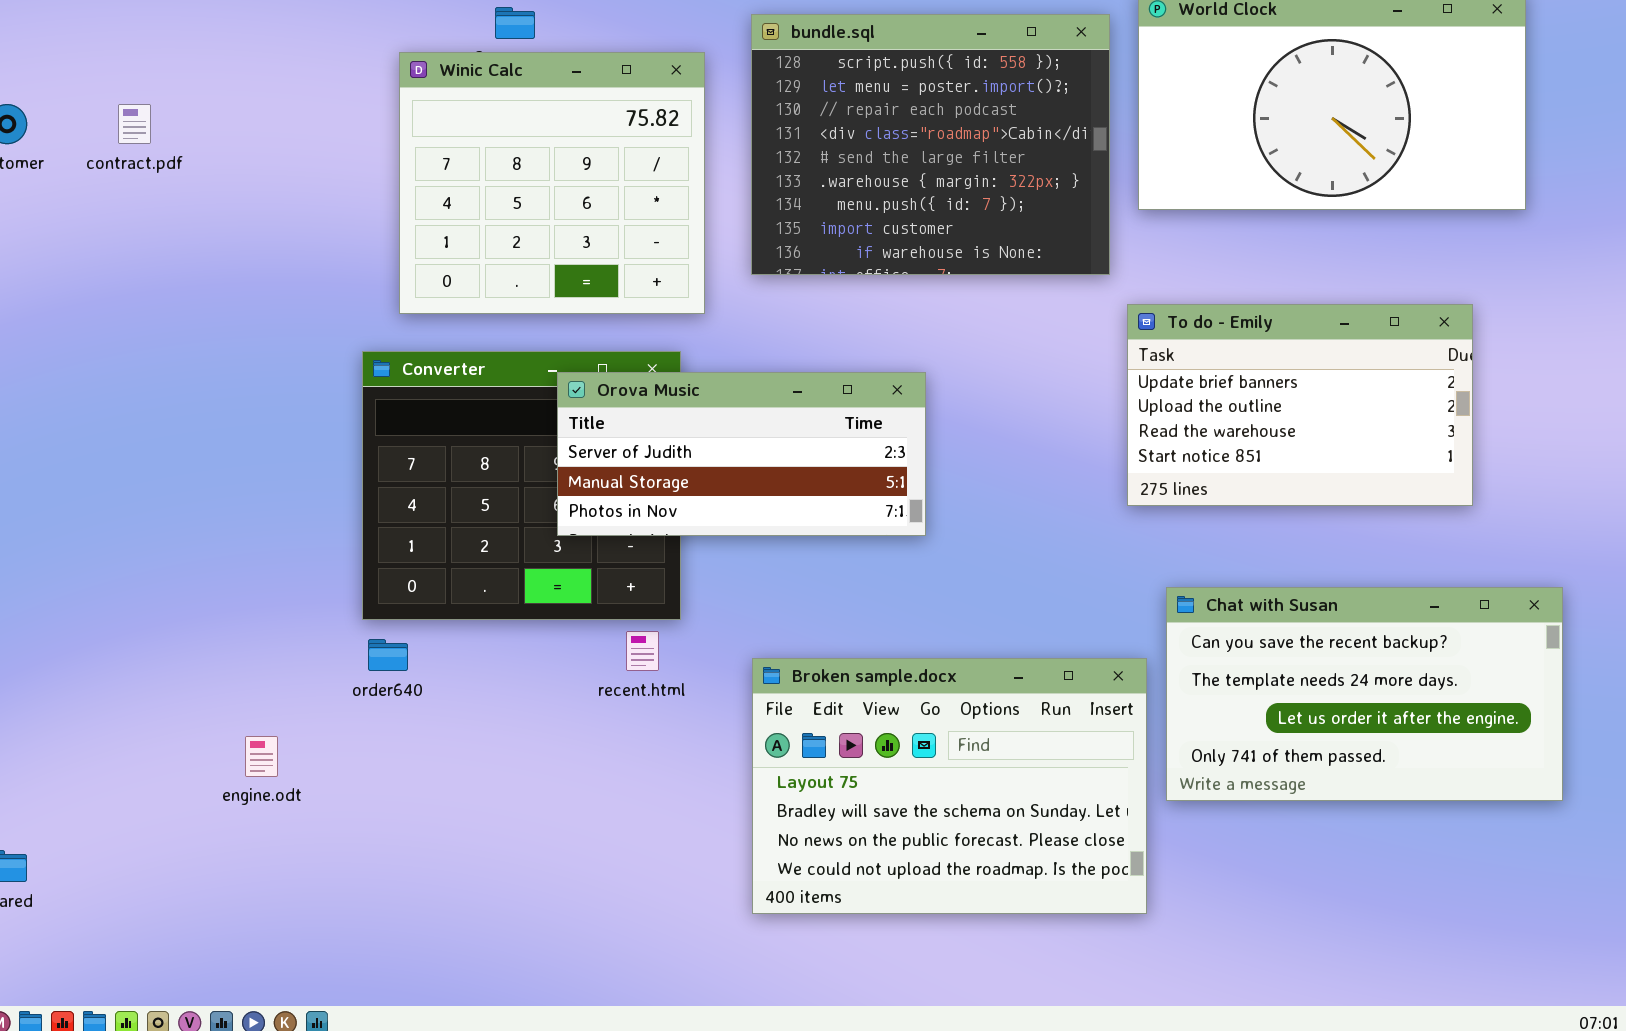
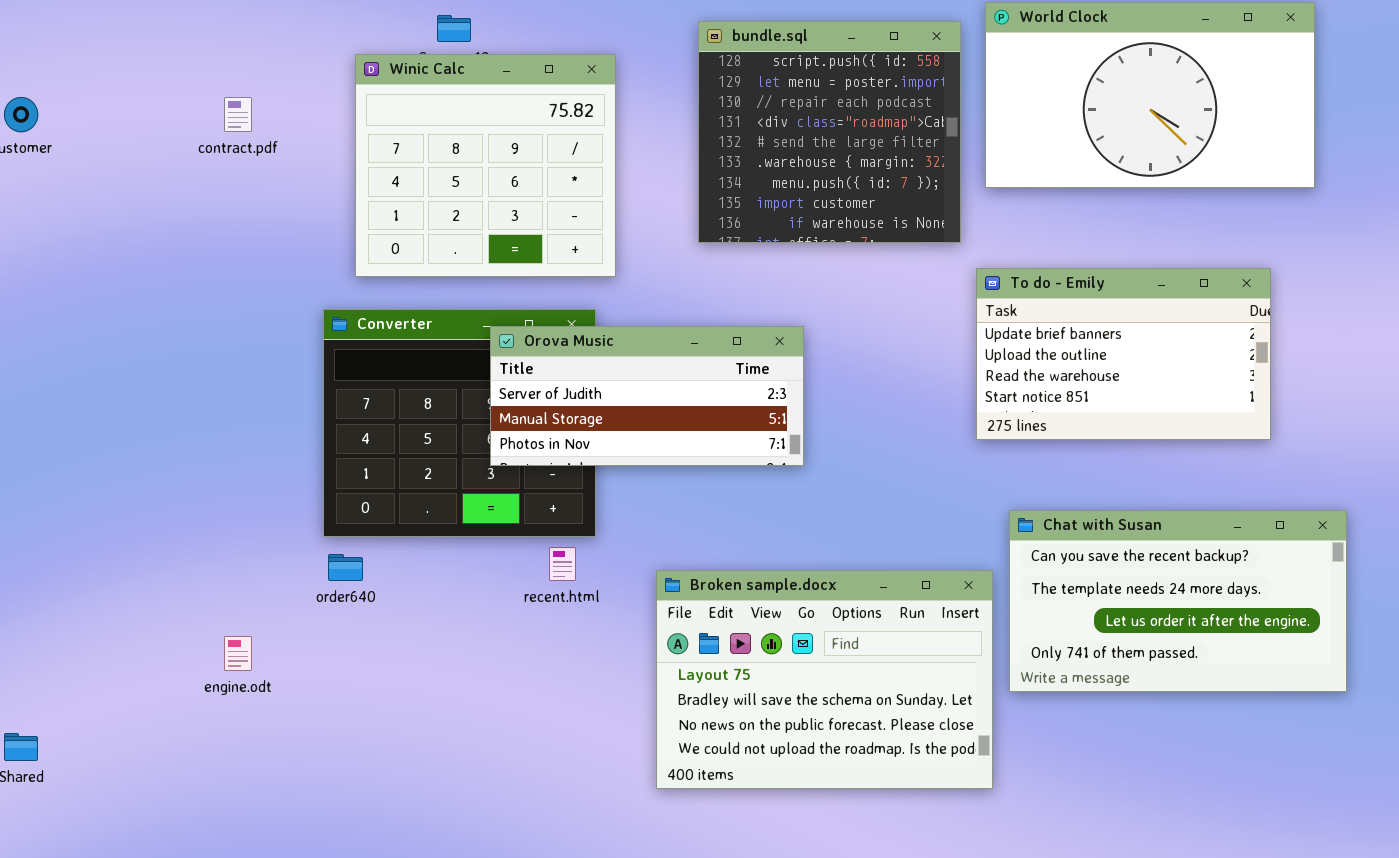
bundle.sql: [751,14,1110,275] -> [698,21,961,243], resized
contract.pdf: [118,104,151,144] -> [224,97,252,132], moved

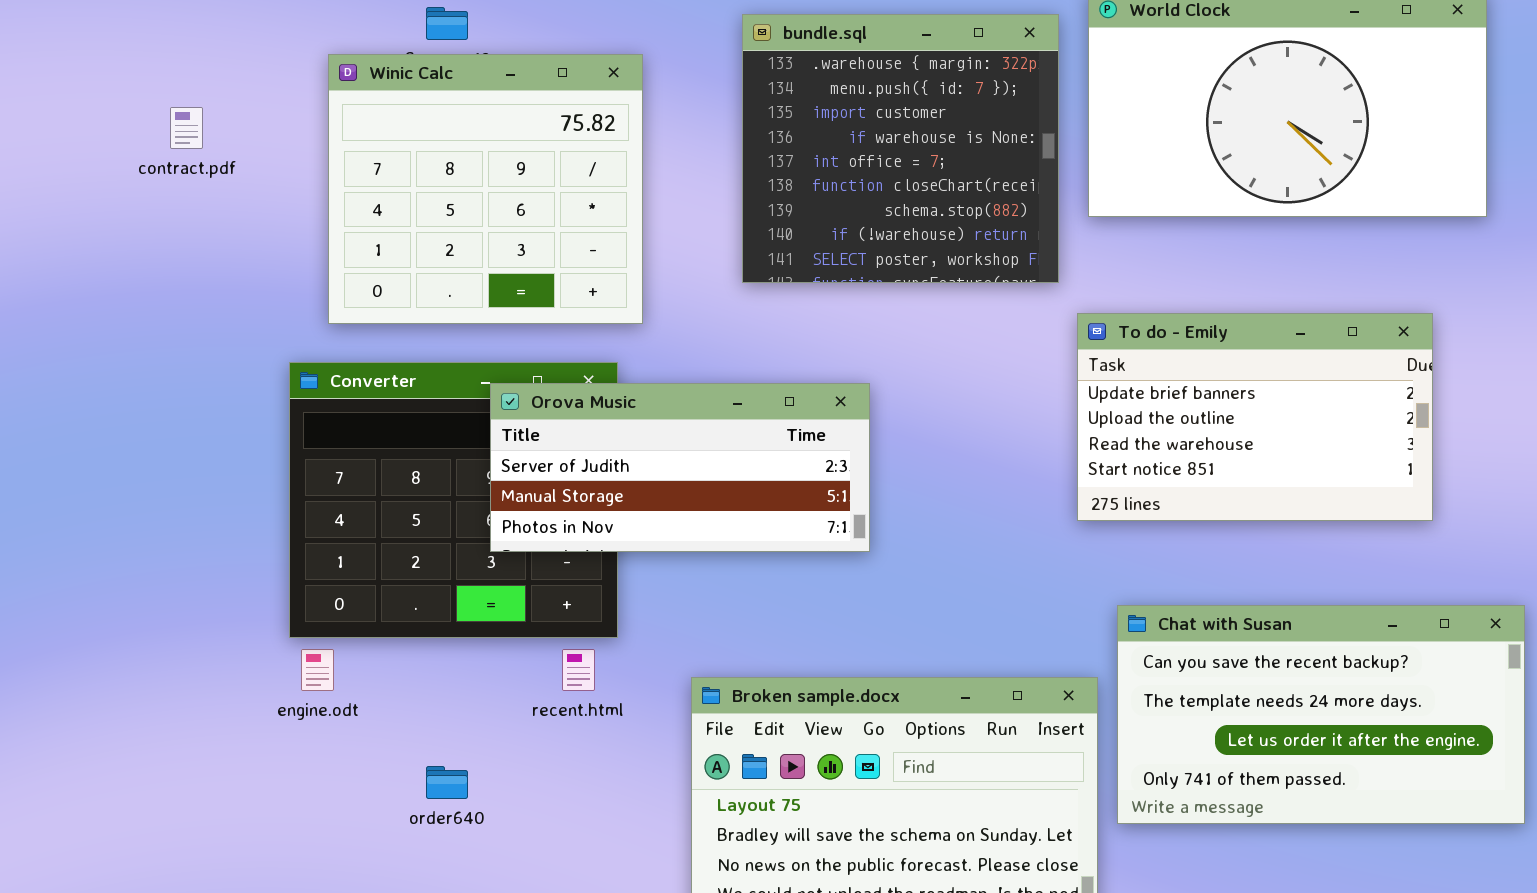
bundle.sql: [698,21,961,243] -> [742,14,1059,283], scrolled down 5 rows
order640: [328,554,363,581] -> [426,766,468,799], moved
engine.odt: [224,636,252,671] -> [301,649,334,691], moved

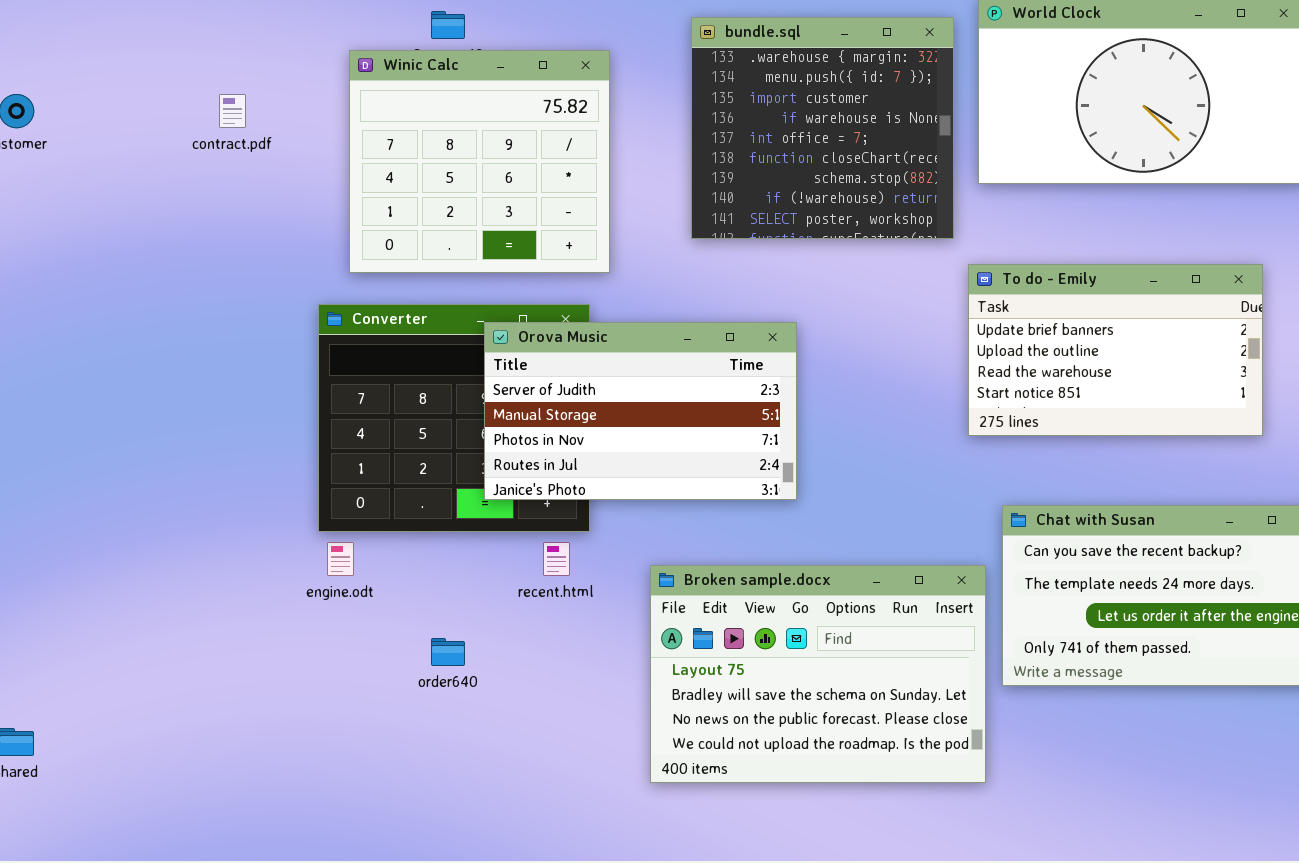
Orova Music: [490,383,870,552] -> [484,322,797,500], resized

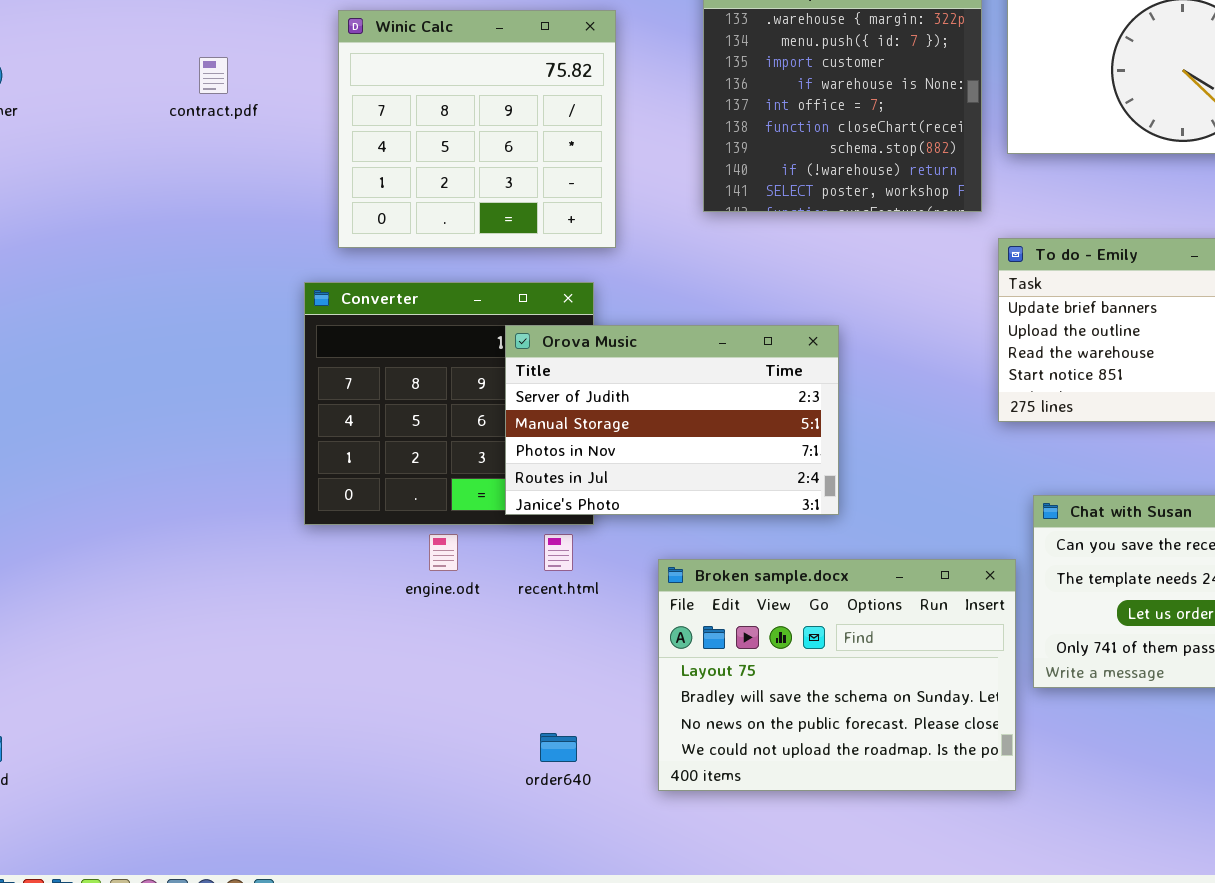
Orova Music: [484,322,797,500] -> [505,325,839,515], moved
engine.odt: [327,542,354,576] -> [429,534,458,571], moved
order640: [431,638,465,666] -> [540,733,577,762], moved

